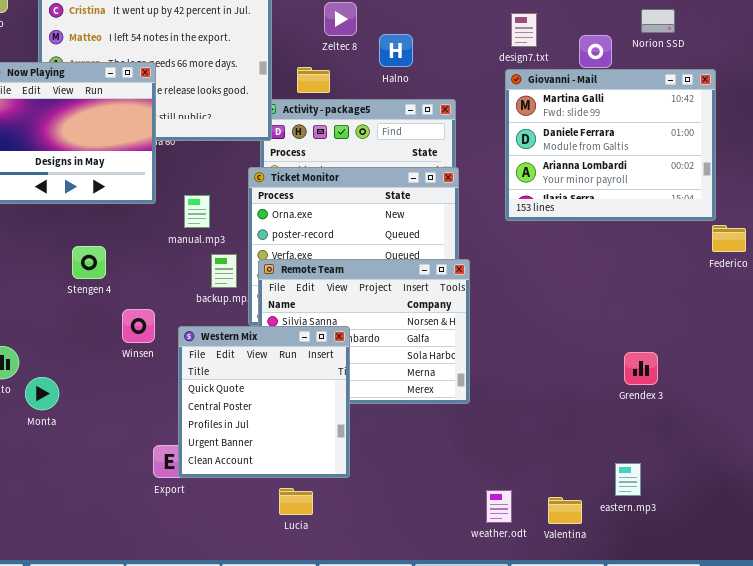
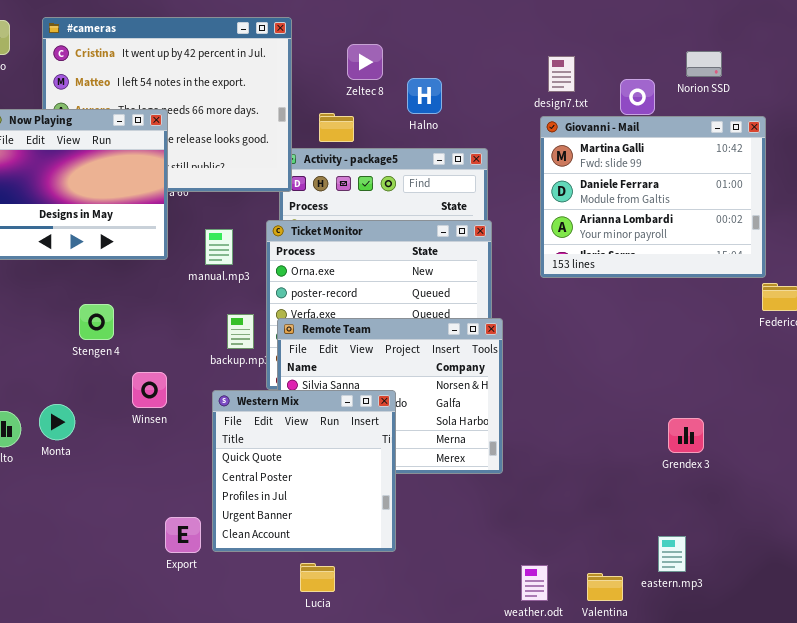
manual.mp3: [184,195,210,228] -> [205,229,233,265], moved
Western Mix: [178,326,350,478] -> [212,390,396,552], moved
Monta: [25,377,59,410] -> [39,404,75,440], moved

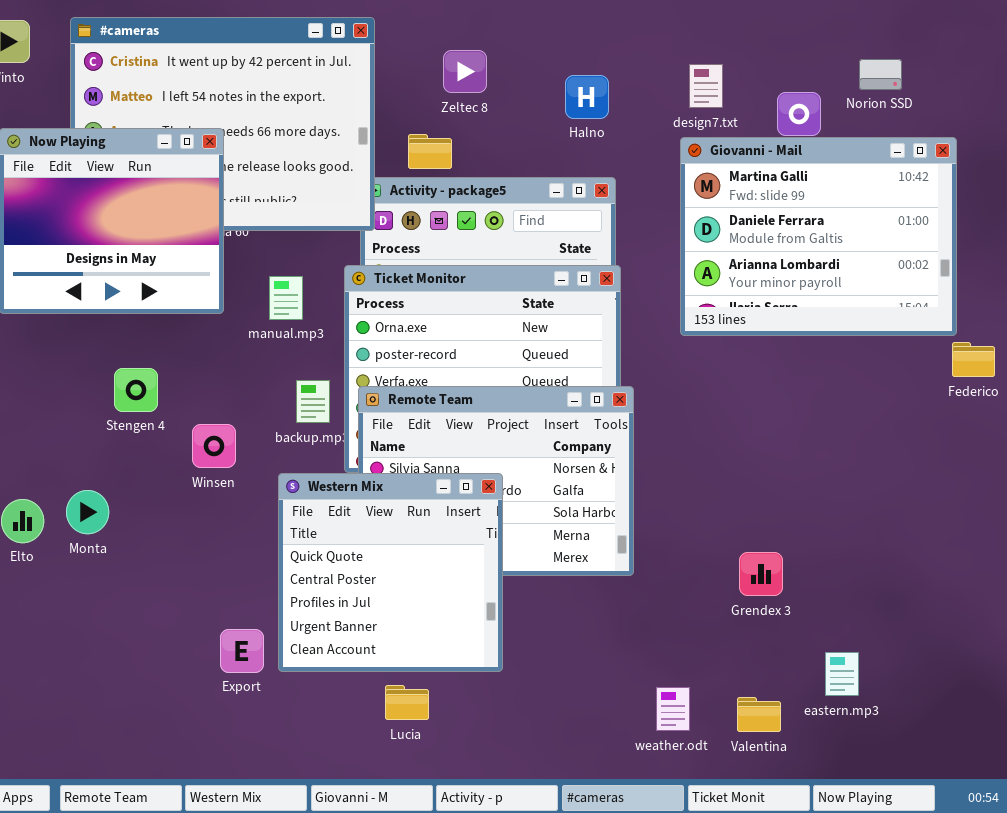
Halno: [407,78,442,114] -> [565,75,609,119], moved
Winsen: [132,372,167,408] -> [192,424,236,468], moved
Grendex 3: [668,418,704,453] -> [739,552,783,596], moved

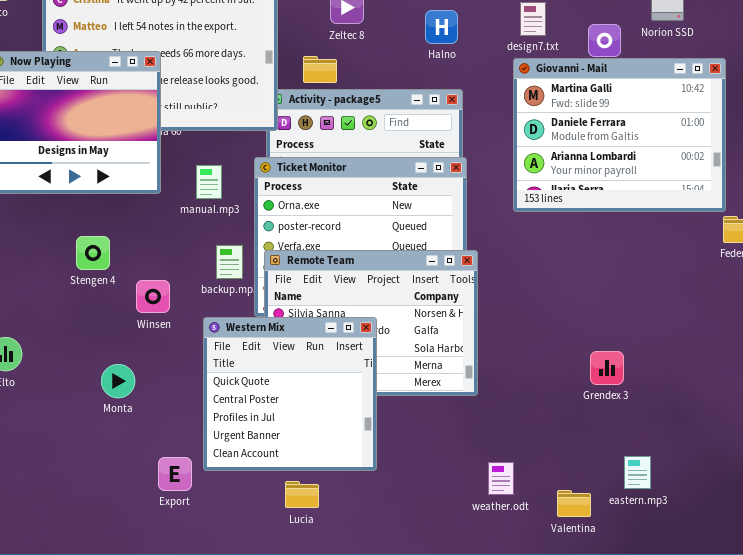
Monta: [66,490,109,534] -> [101,364,135,398], moved
Grendex 3: [739,552,783,596] -> [590,351,624,385], moved
Export: [220,629,264,673] -> [158,457,192,491], moved
weather.odt: [656,687,690,731] -> [488,462,514,495], moved

